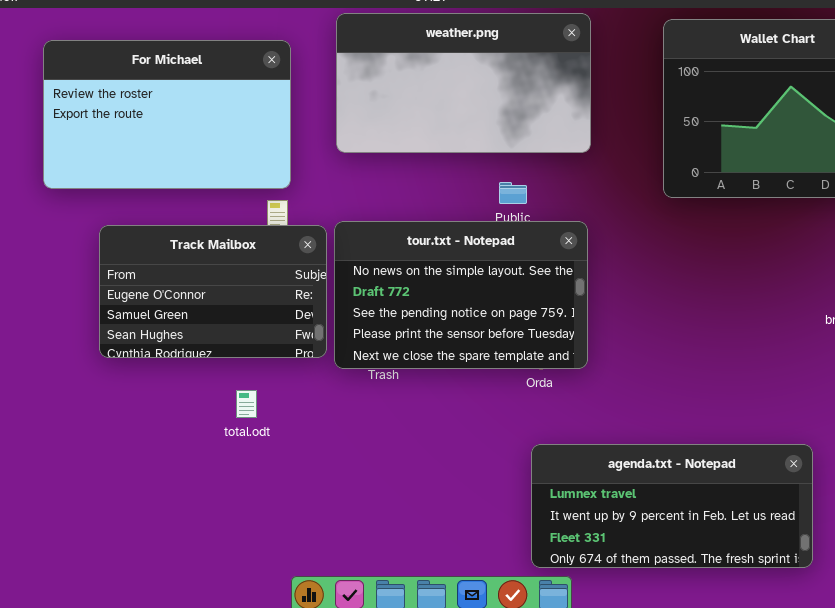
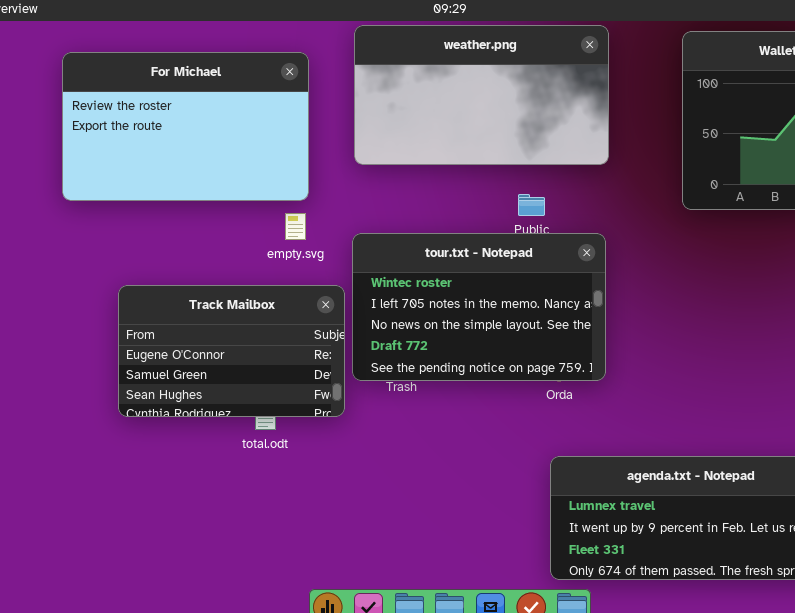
tour.txt - Notepad: [334,221,588,369] -> [352,233,606,381], scrolled up 2 rows
Track Mailbox: [99,225,327,358] -> [118,285,345,417], moved

